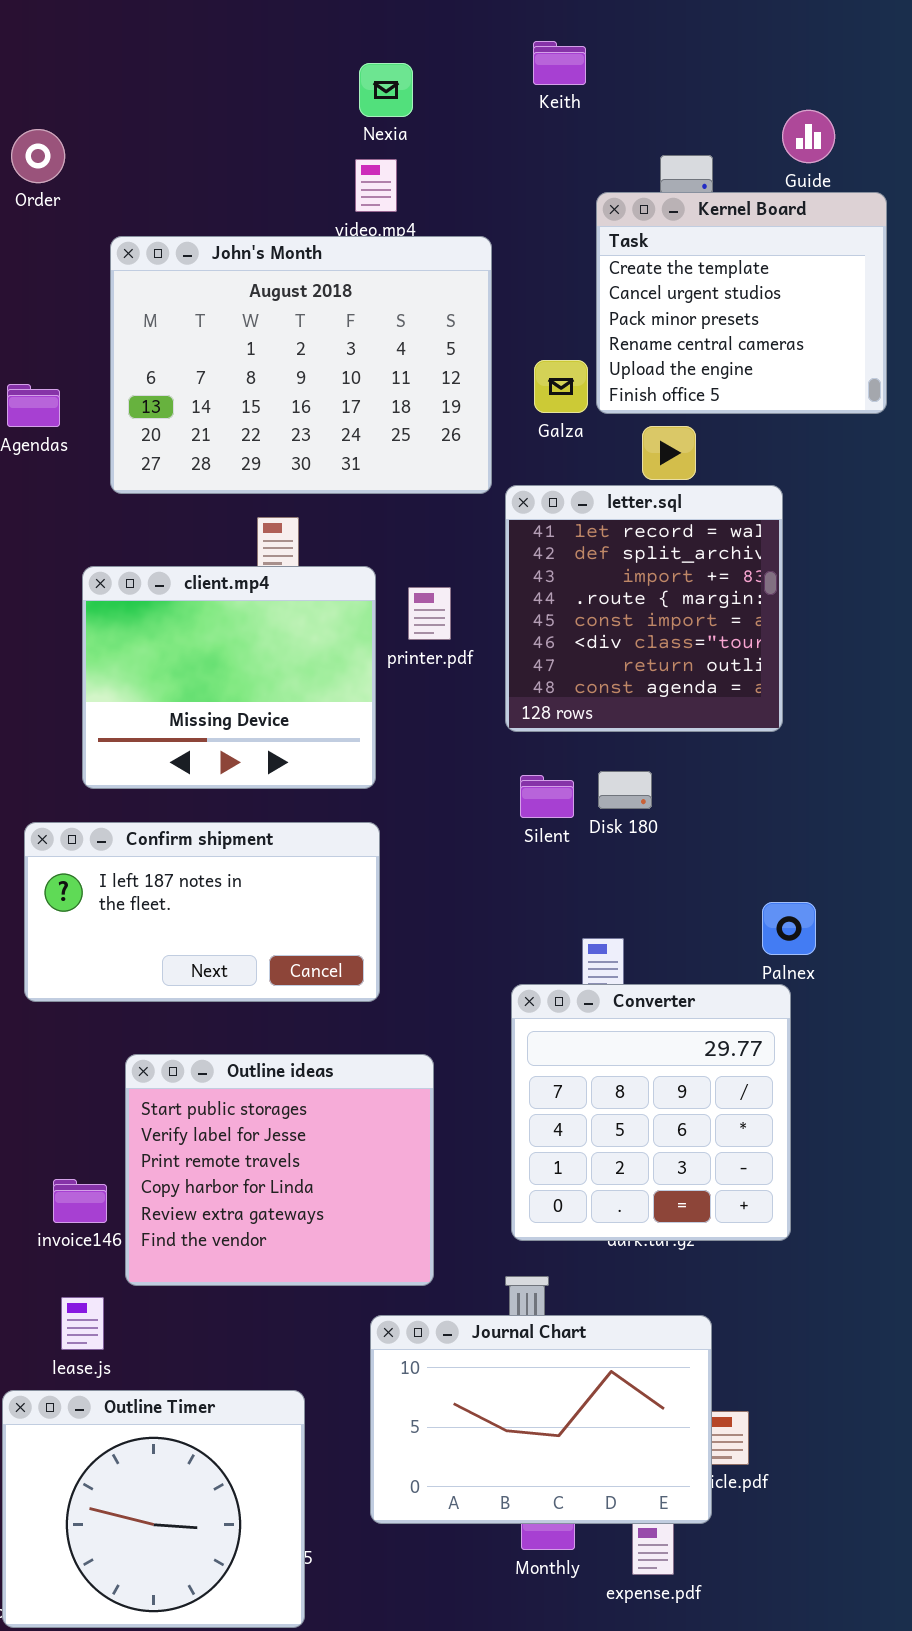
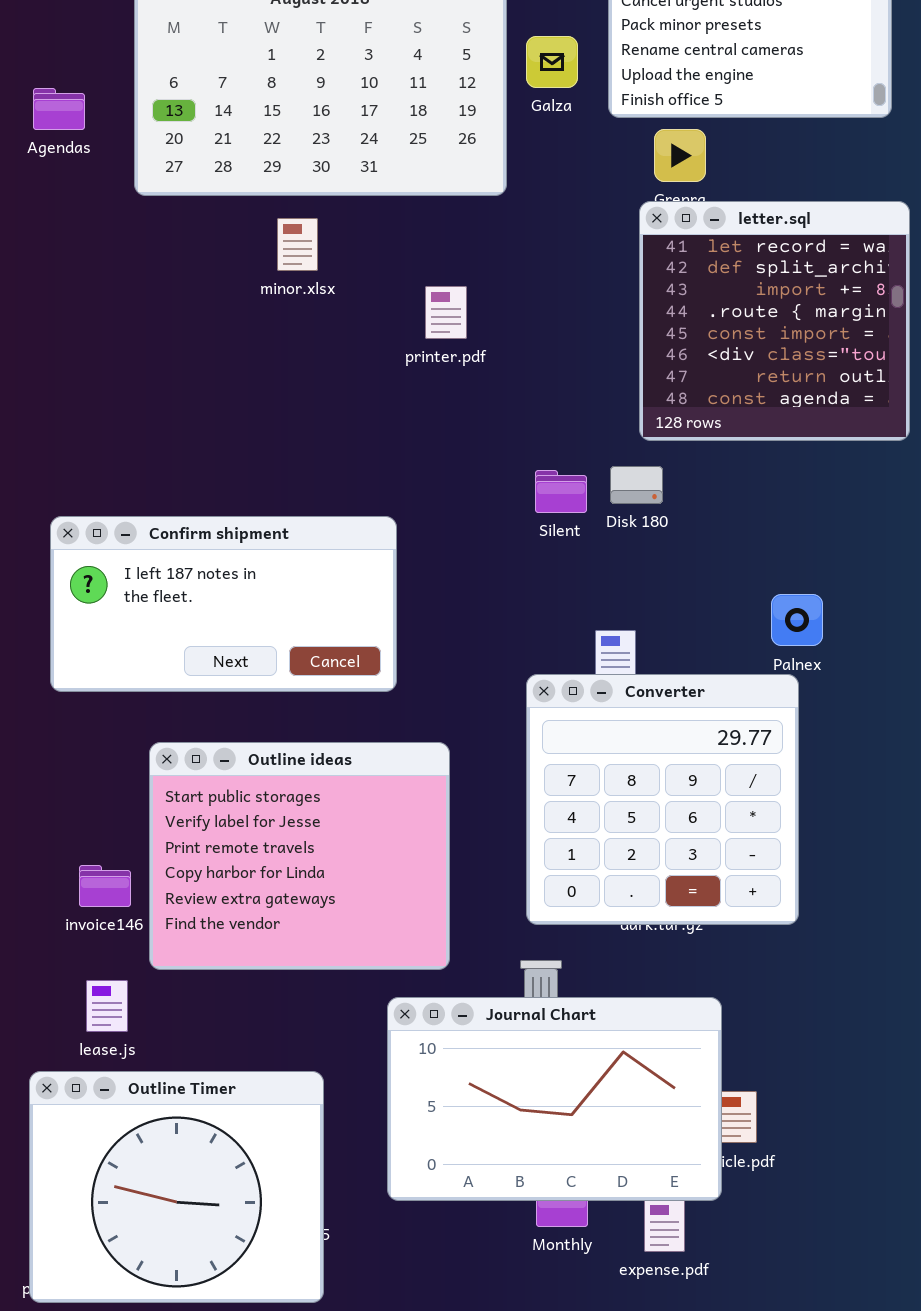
Galza: [534,360,588,413] -> [526,36,578,88], moved
letter.sql: [505,485,783,732] -> [639,201,910,441], moved
client.mp4: [82,566,376,789] -> none, closed

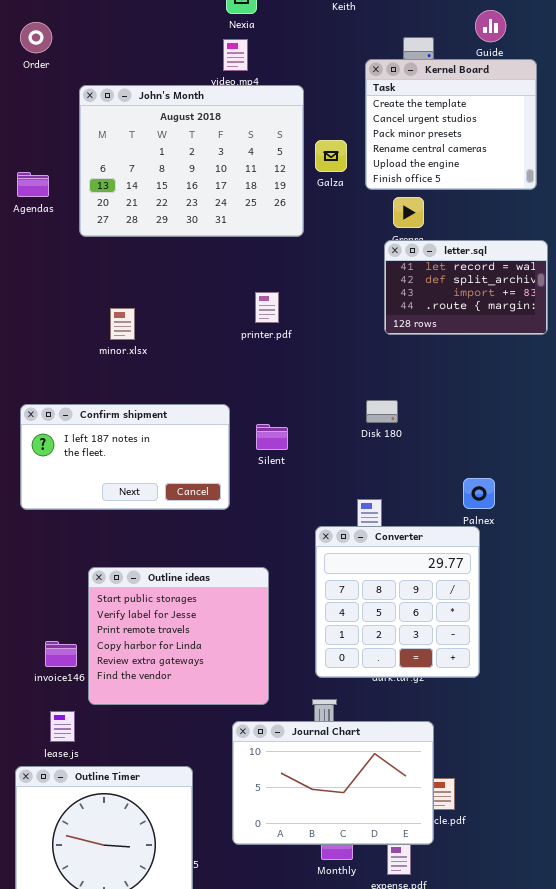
letter.sql: [639,201,910,441] -> [384,240,548,335], resized
minor.xlsx: [277,218,318,271] -> [110,308,135,340], moved
Silent: [535,470,587,513] -> [256,424,288,450], moved
Confirm shipment: [50,516,397,692] -> [20,404,230,510], moved

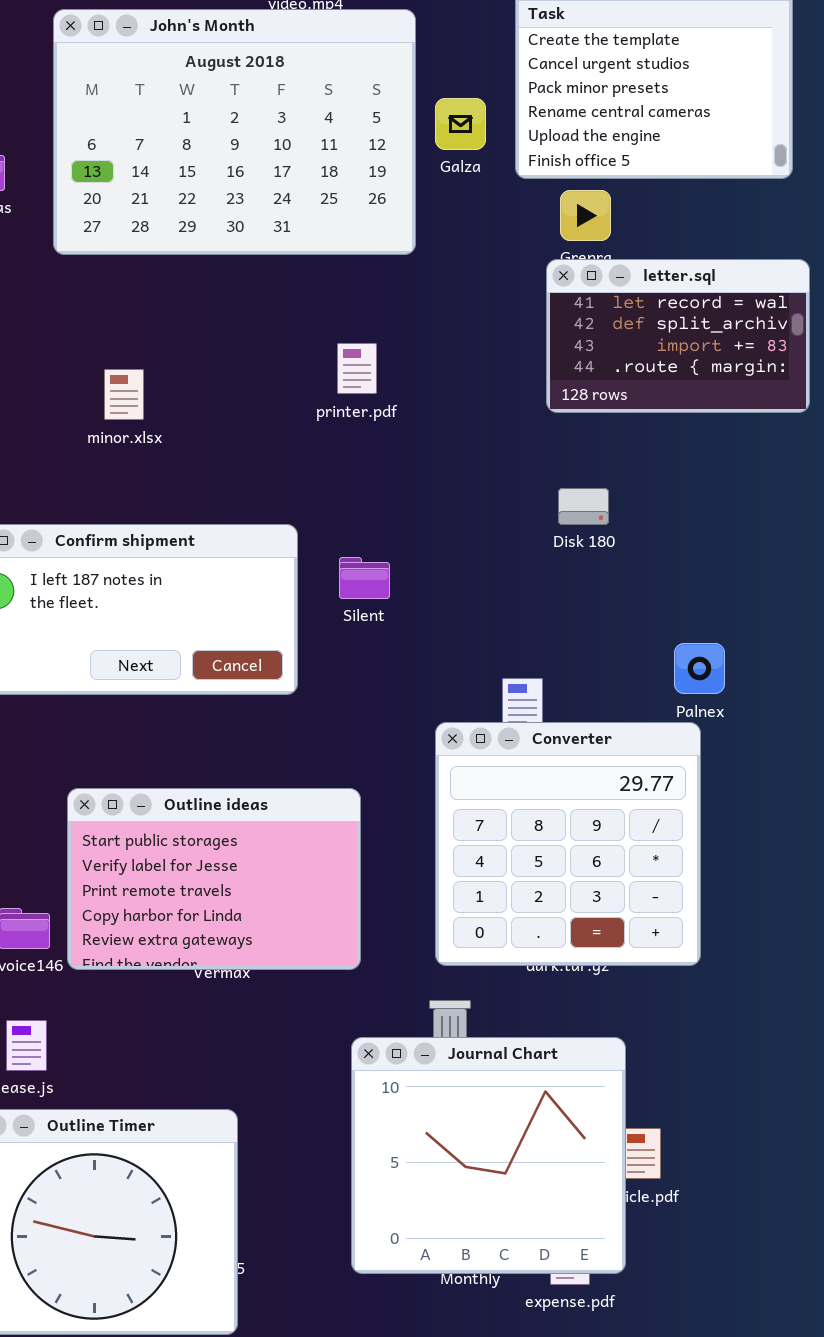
Disk 180: [366,400,398,423] -> [558,488,609,525], moved
Outline ideas: [88,567,269,705] -> [67,788,361,970], resized
Journal Chart: [232,721,434,845] -> [351,1037,626,1274], resized

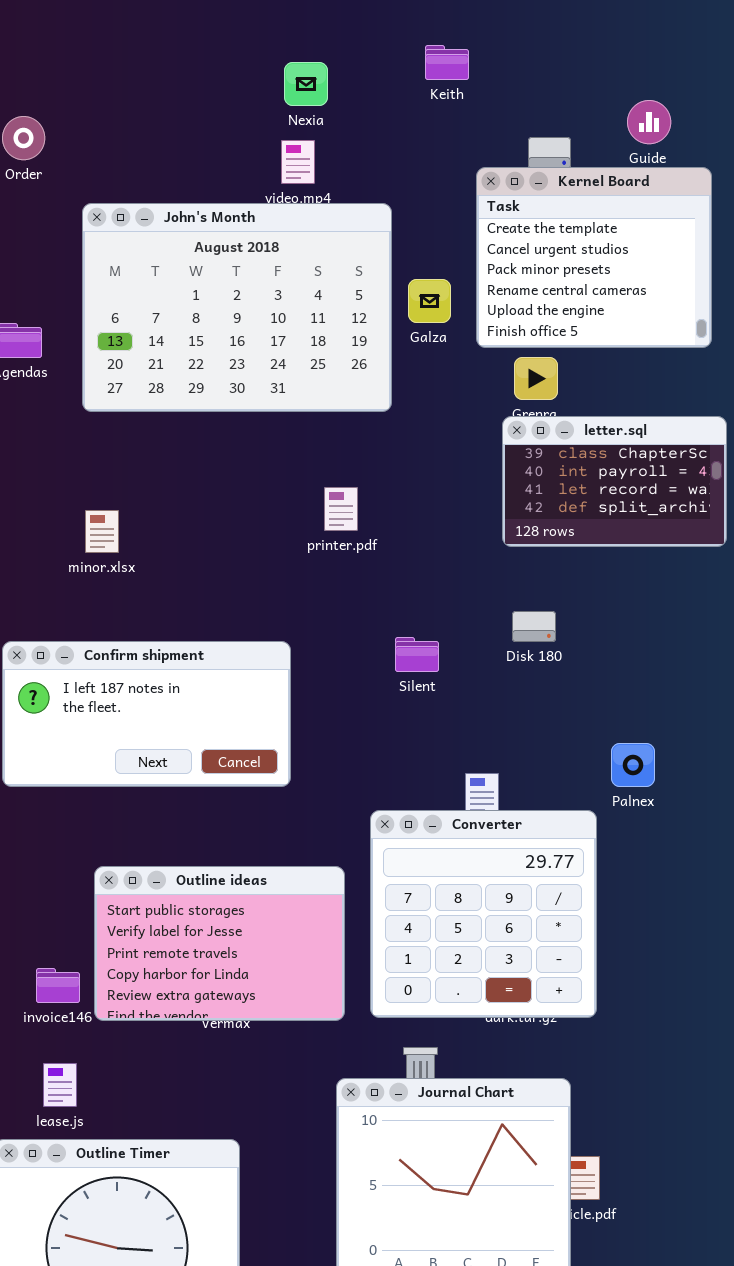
letter.sql: [546,259,810,413] -> [502,416,727,547], scrolled up 2 rows
minor.xlsx: [104,369,144,420] -> [85,510,119,553], moved
Silent: [339,557,390,599] -> [395,637,439,672], moved
Converter: [435,722,701,966] -> [370,810,597,1018], moved

